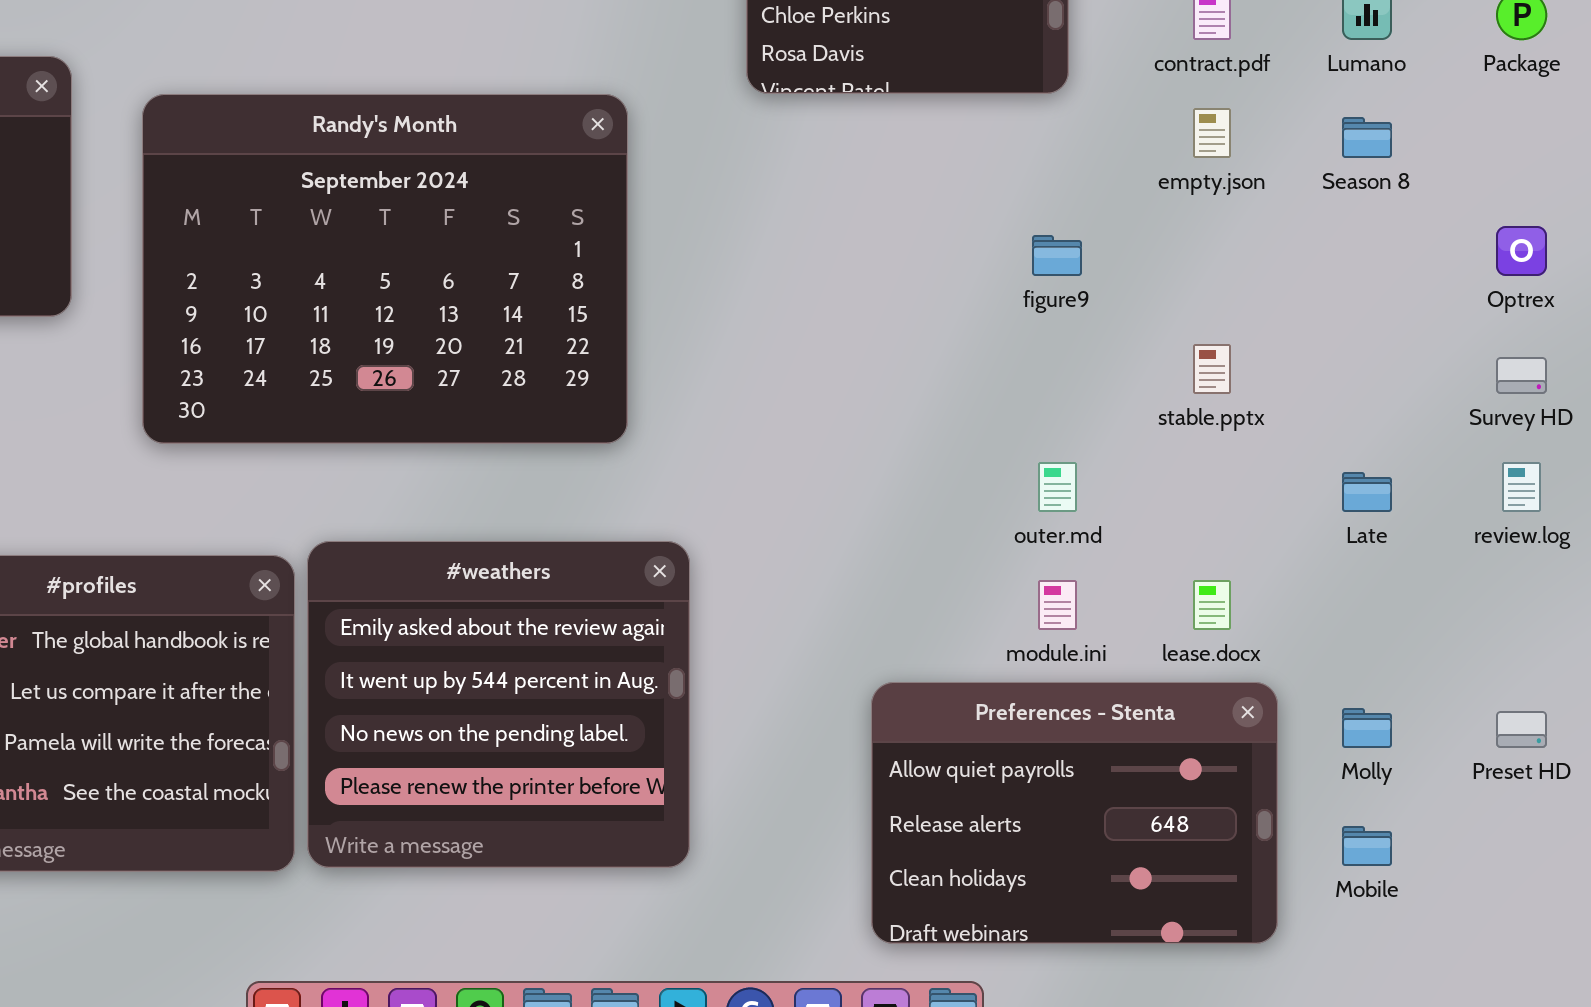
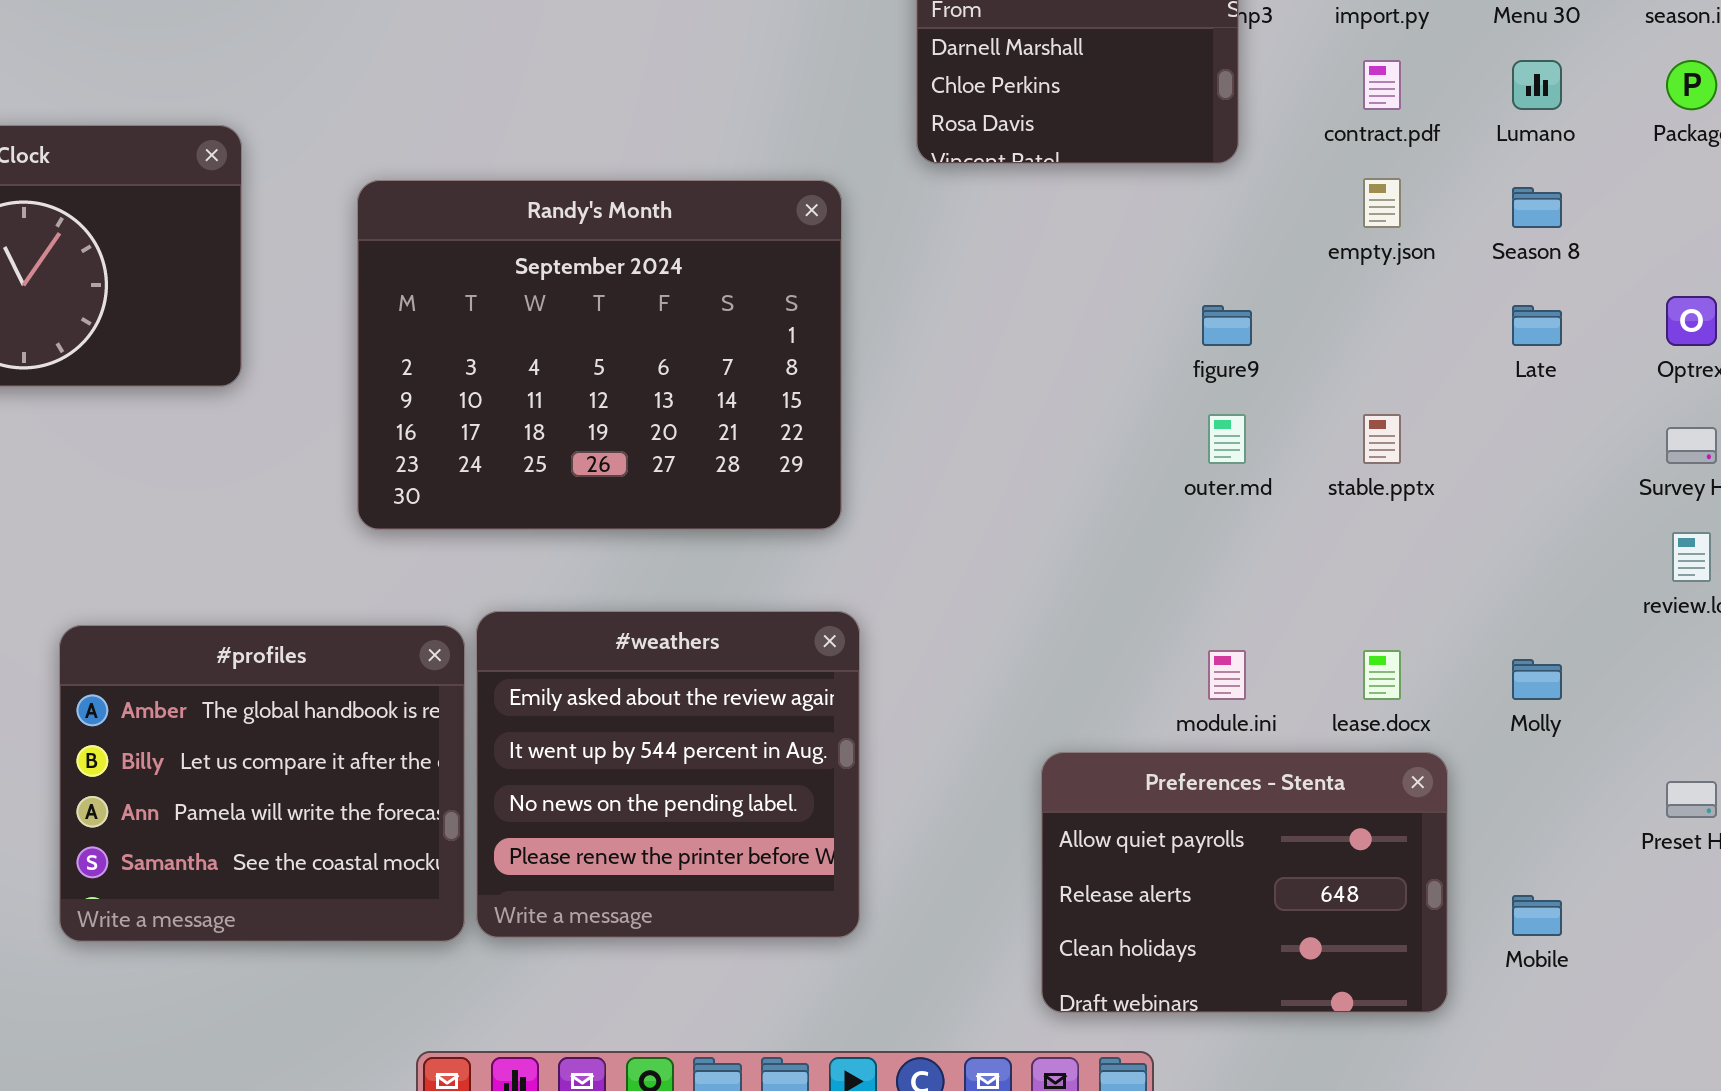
Randy's Month: [142,94,628,444] -> [357,180,842,530], moved
outer.md: [1038,462,1077,512] -> [1208,414,1246,464], moved
Late: [1342,472,1392,512] -> [1512,305,1562,346], moved
Molly: [1342,708,1392,748] -> [1512,659,1562,700], moved

